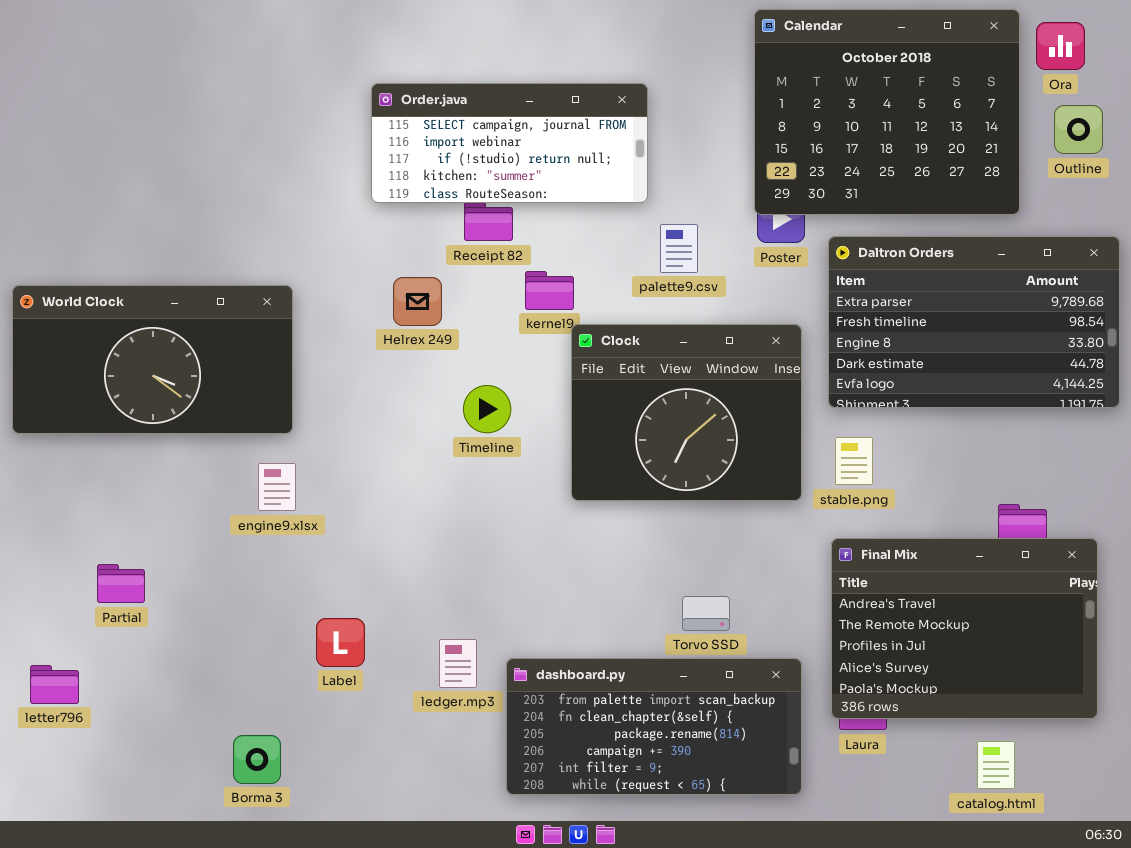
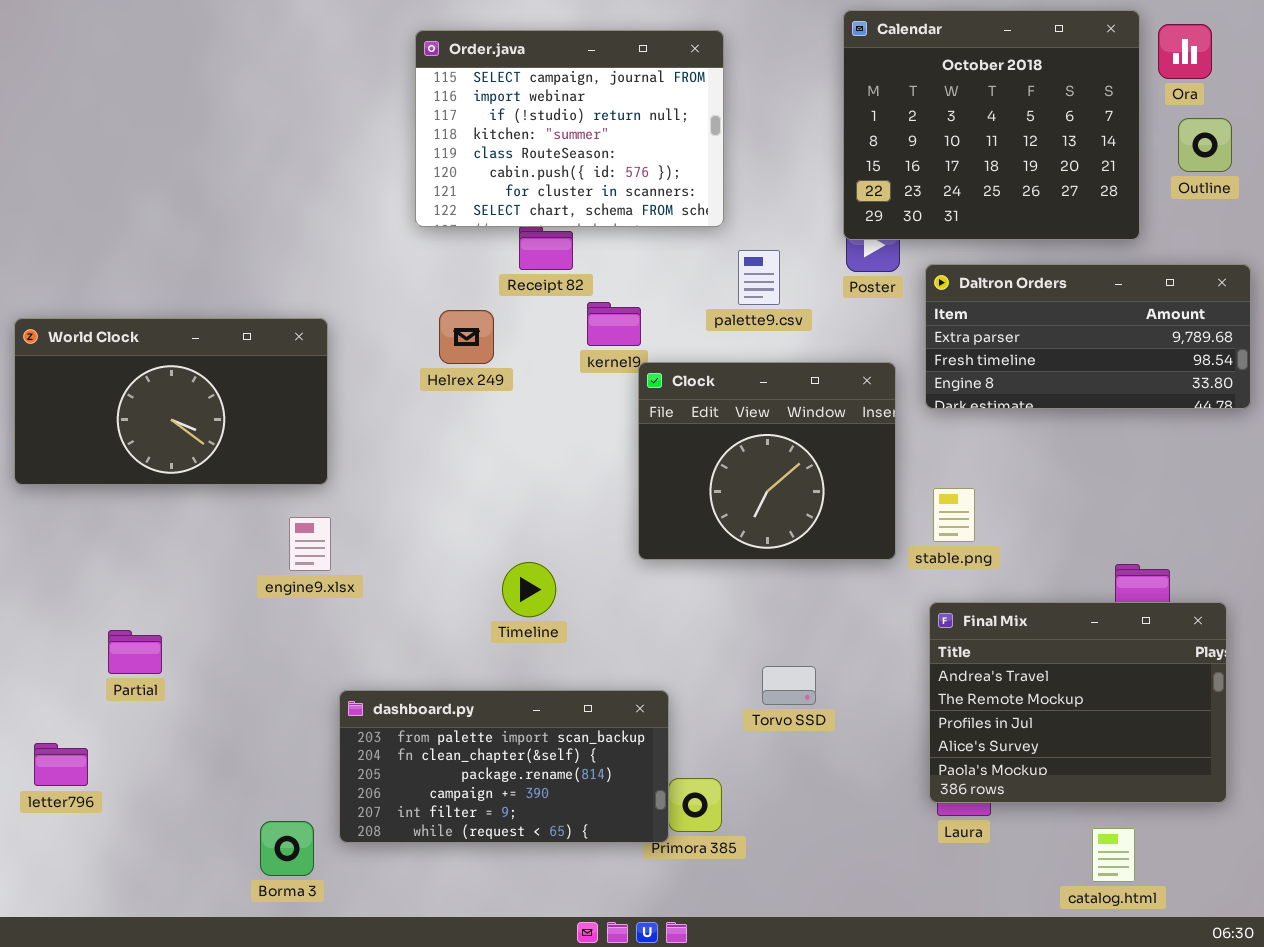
Order.java: [371,83,648,203] -> [415,30,724,227], resized
Daltron Orders: [828,236,1120,408] -> [925,264,1251,409], resized
Timeline: [463,385,511,433] -> [502,562,556,617], moved
dashboard.py: [506,658,802,795] -> [339,690,669,843], moved

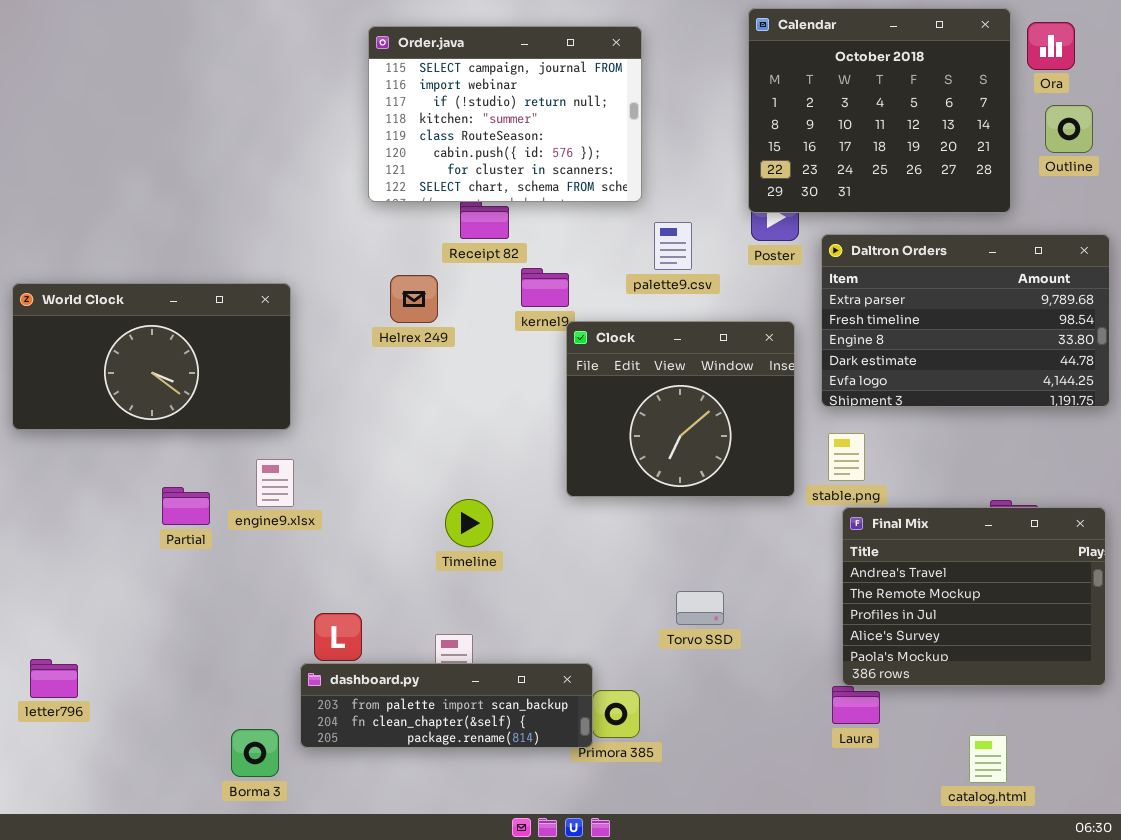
Daltron Orders: [925,264,1251,409] -> [821,234,1110,407], resized
Final Mix: [929,602,1227,803] -> [842,507,1106,686], moved
Partial: [108,630,162,674] -> [162,487,210,525], moved
dashboard.py: [339,690,669,843] -> [300,663,593,748], resized

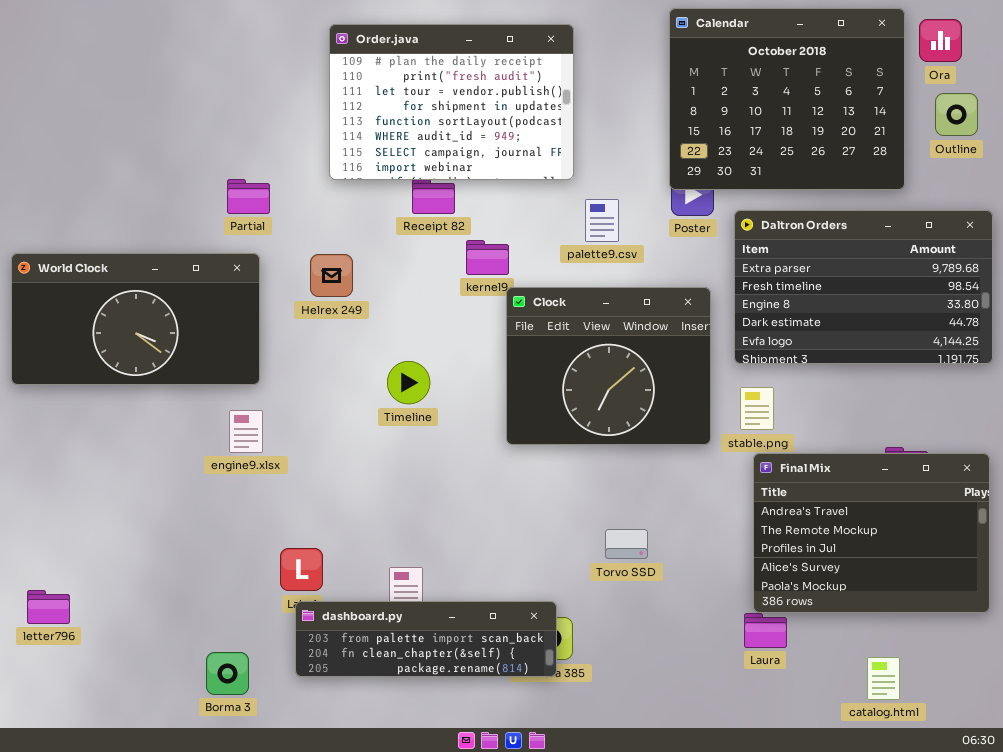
Order.java: [368,26,642,202] -> [329,24,574,180], scrolled up 6 rows
Helrex 249: [390,275,438,323] -> [310,254,353,297], moved
Partial: [162,487,210,525] -> [227,179,270,214], moved
Timeline: [445,499,493,547] -> [387,361,430,404], moved
dashboard.py: [300,663,593,748] -> [295,601,557,677], moved

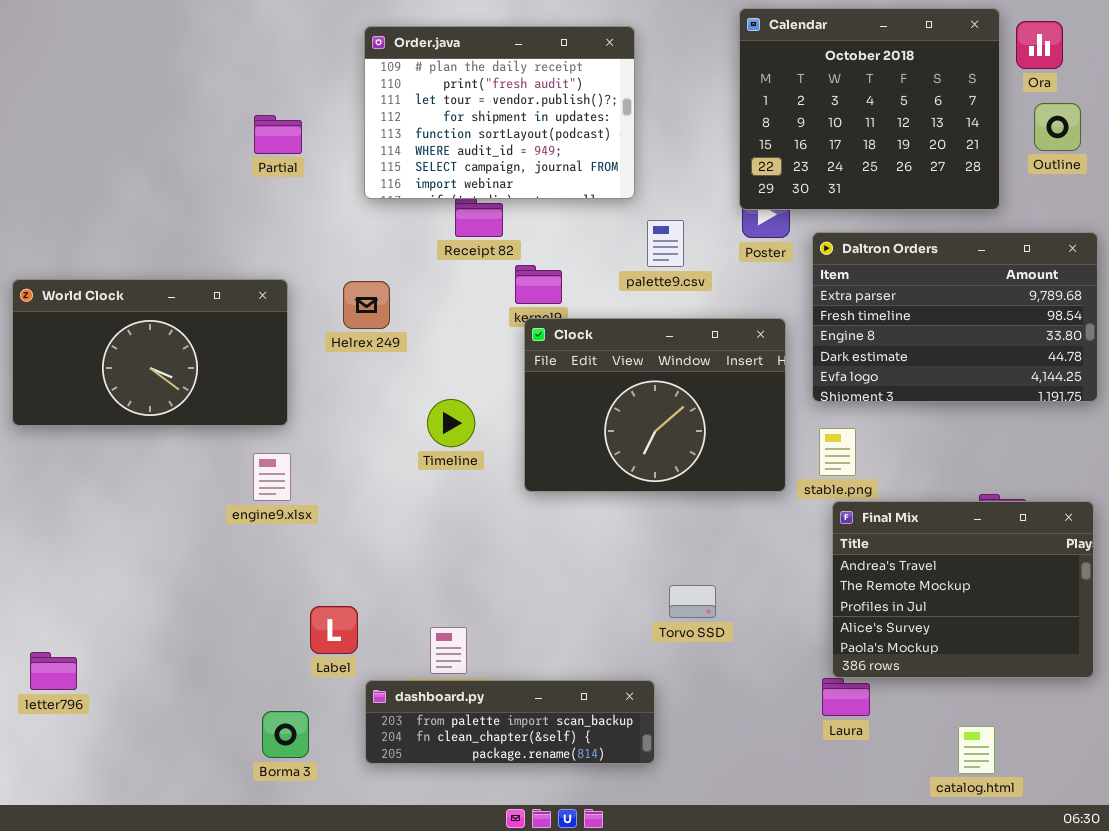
Partial: [227,179,270,214] -> [254,115,302,154], moved
Clock: [506,287,711,445] -> [524,318,786,492], resized
dashboard.py: [295,601,557,677] -> [365,680,655,764], moved
Borma 3: [206,652,249,695] -> [262,711,309,758], moved

